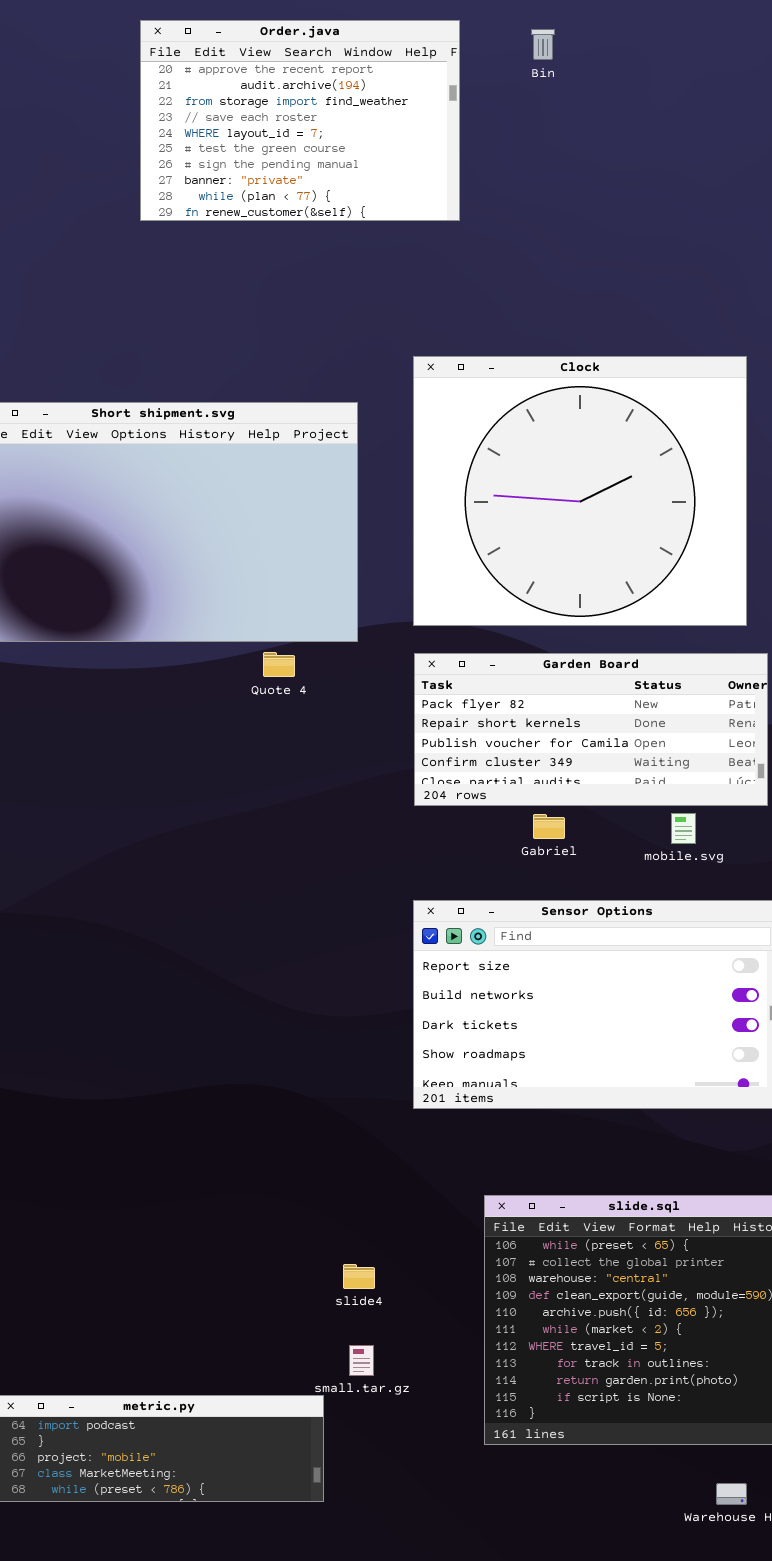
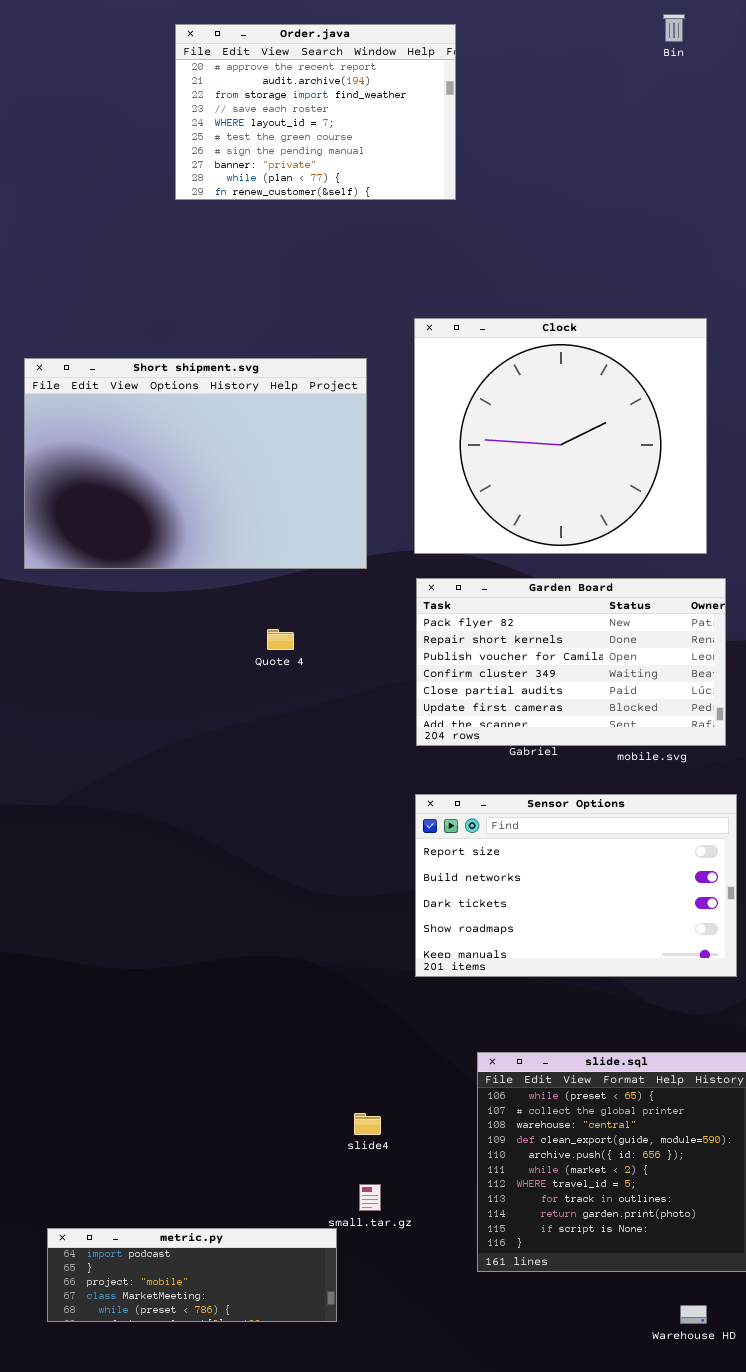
Bin: [531,29,555,60] -> [663,14,685,42], moved
Quote 4: [263,652,295,677] -> [267,629,294,650], moved
Garden Board: [414,653,768,806] -> [416,578,726,746], resized

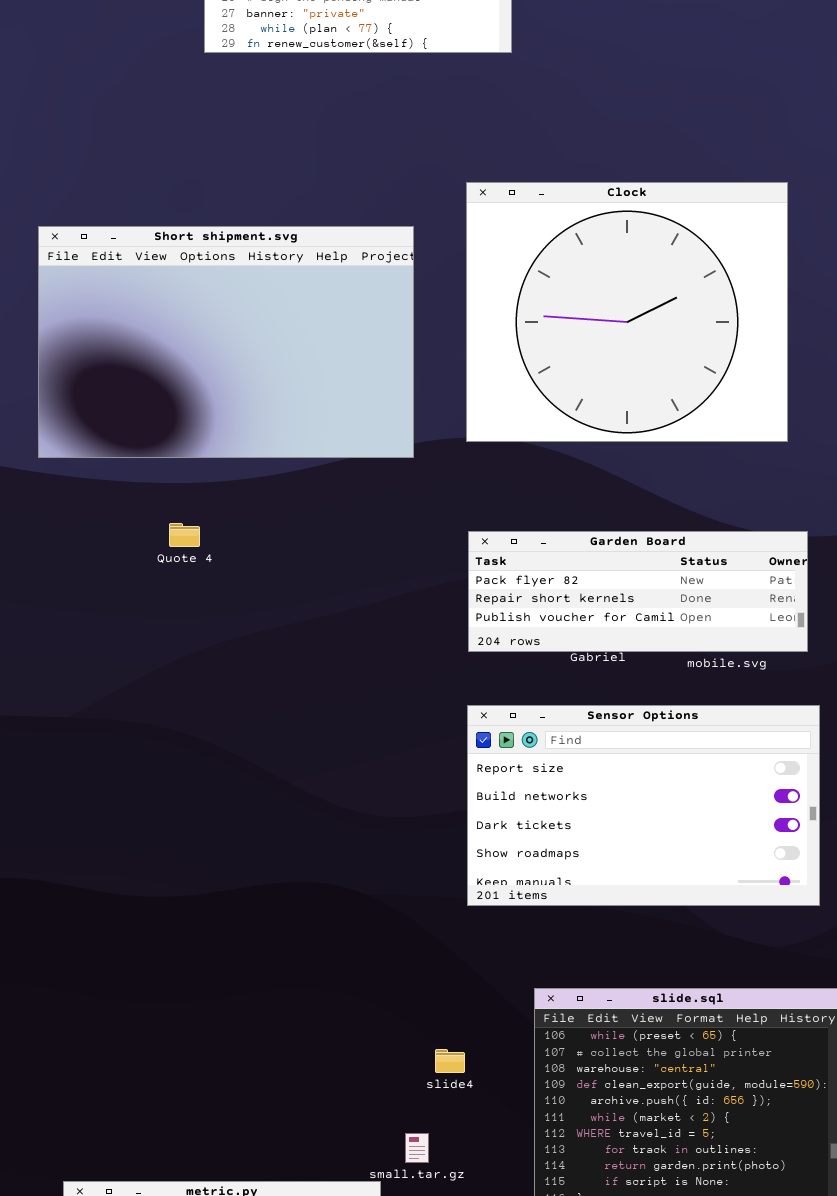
Garden Board: [416,578,726,746] -> [468,531,808,652], resized
Quote 4: [267,629,294,650] -> [169,523,200,547], moved
slide4: [354,1113,381,1135] -> [435,1049,465,1073], moved

